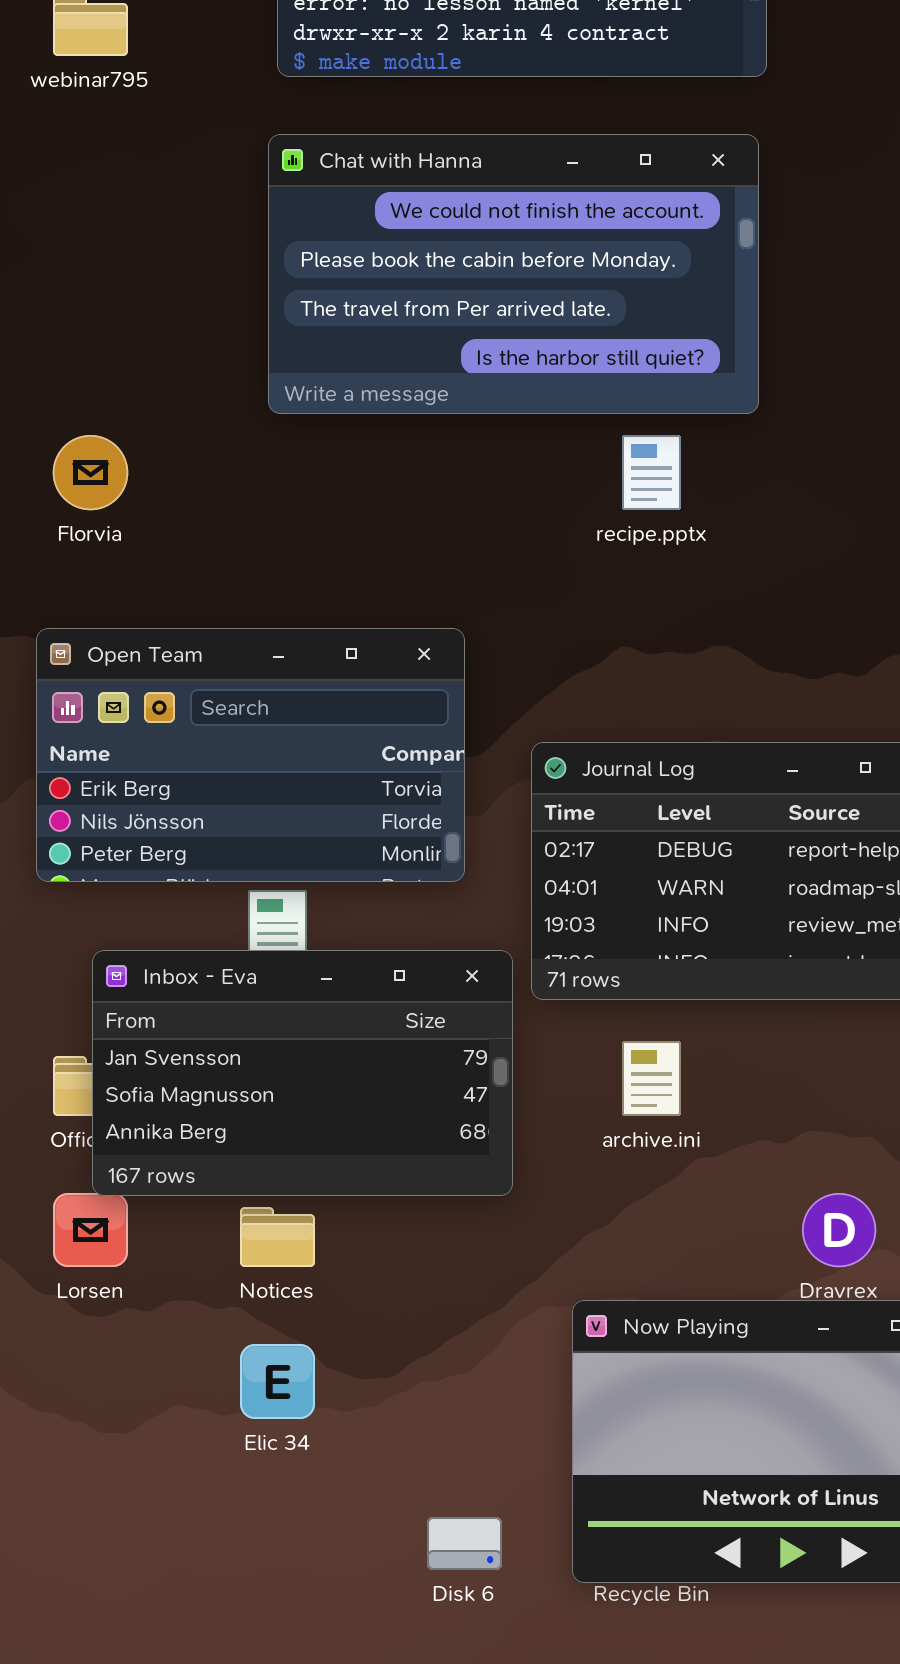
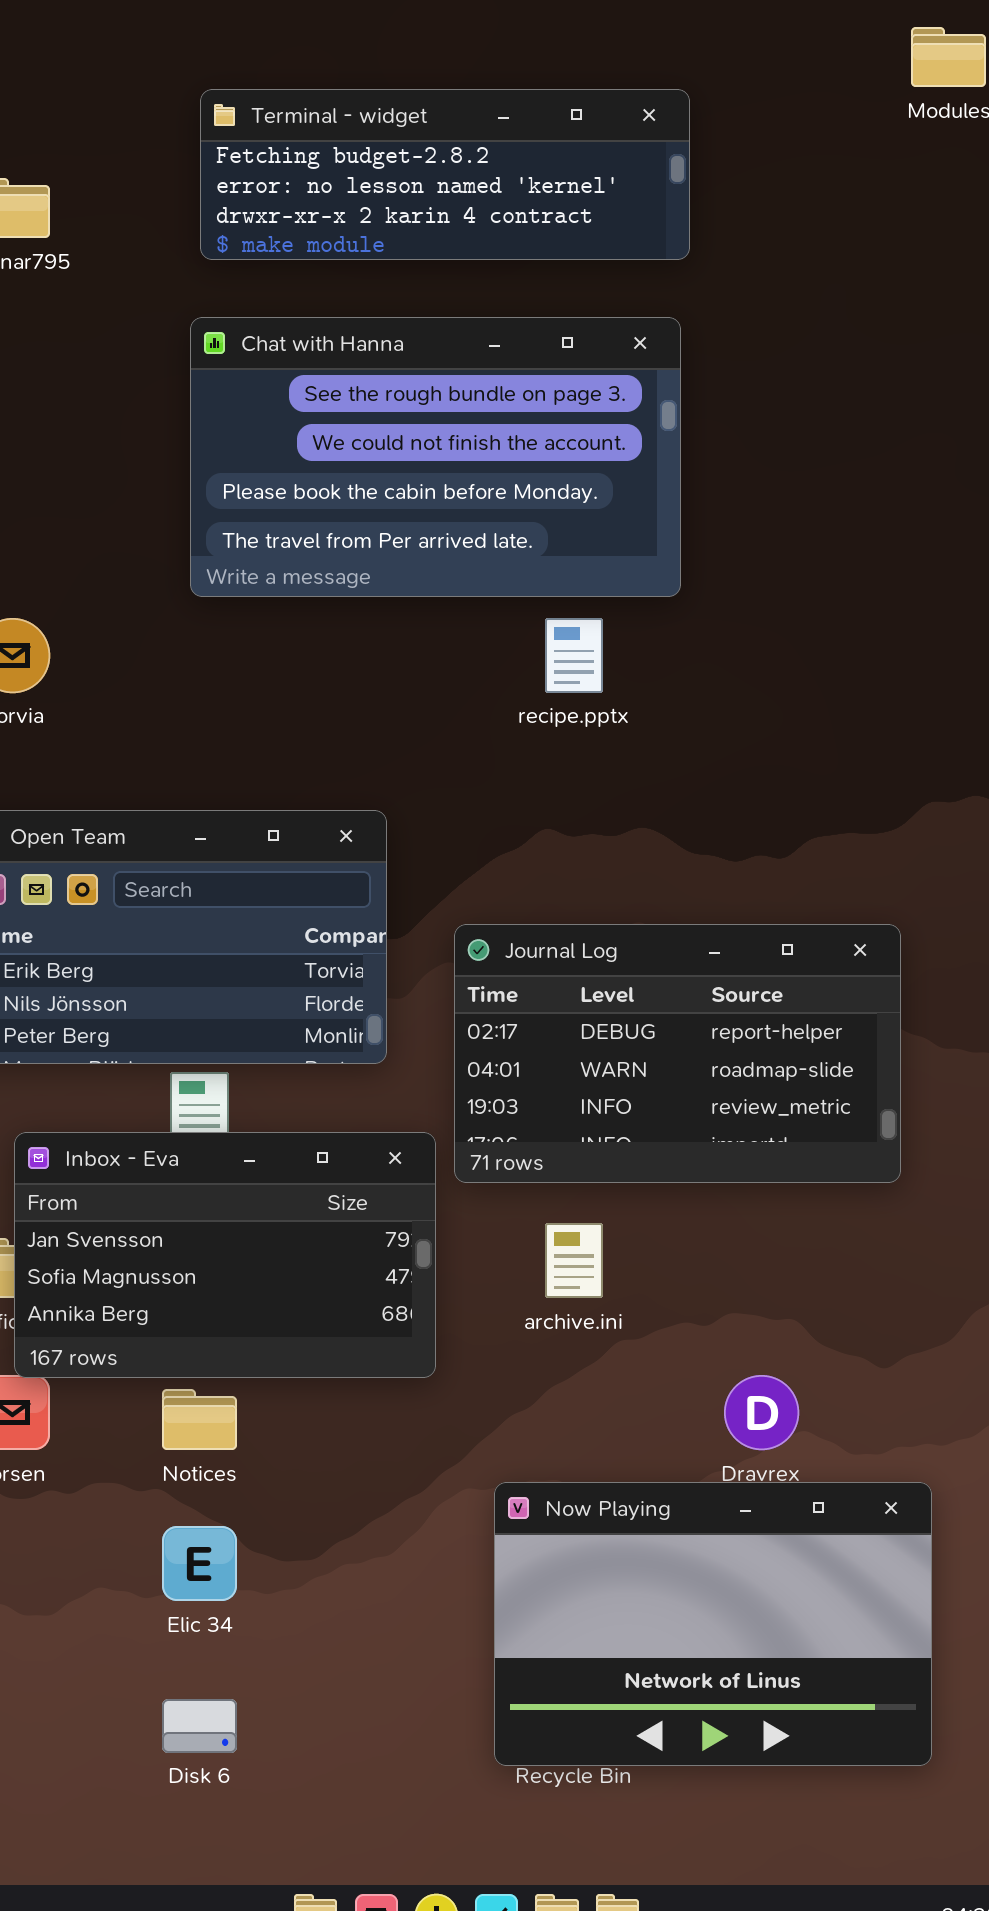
Chat with Hanna: [268,134,759,414] -> [190,317,681,597], scrolled up 1 row
Disk 6: [427,1517,502,1570] -> [162,1699,237,1753], moved

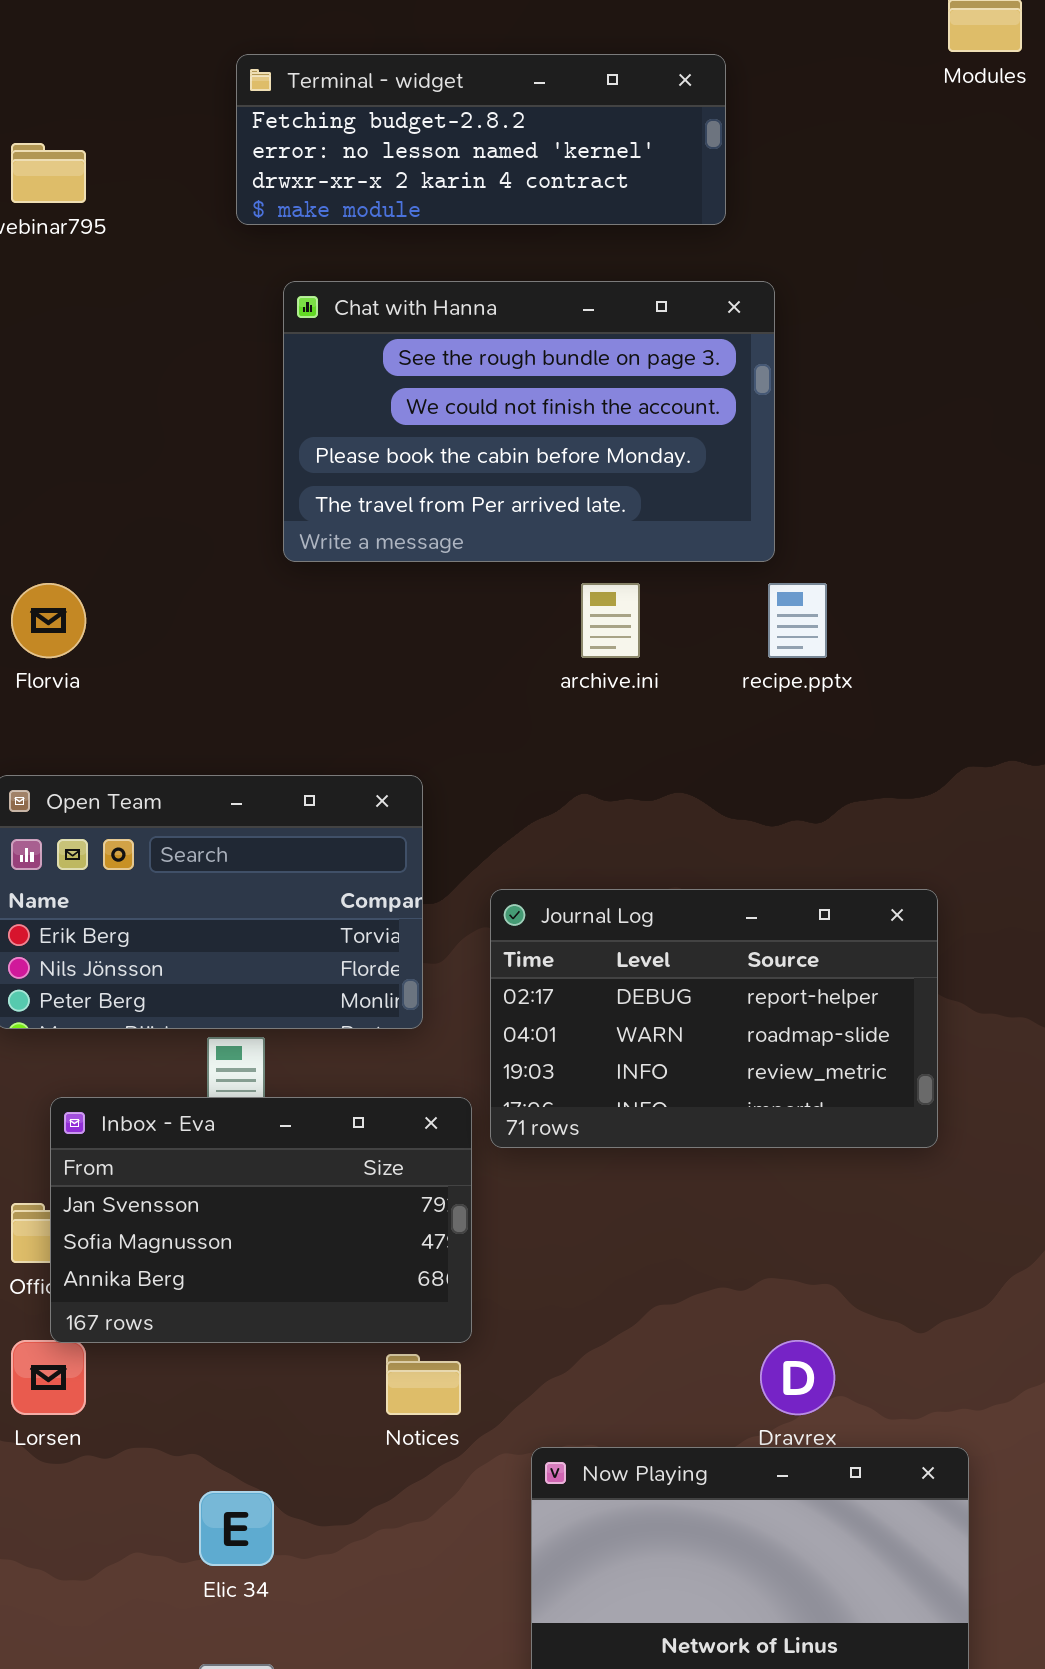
Chat with Hanna: [190,317,681,597] -> [283,281,775,562], moved
recipe.pptx: [545,618,603,693] -> [768,583,827,658], moved
archive.ini: [545,1223,603,1298] -> [581,583,640,658], moved
Notices: [162,1389,237,1450] -> [386,1354,461,1415], moved

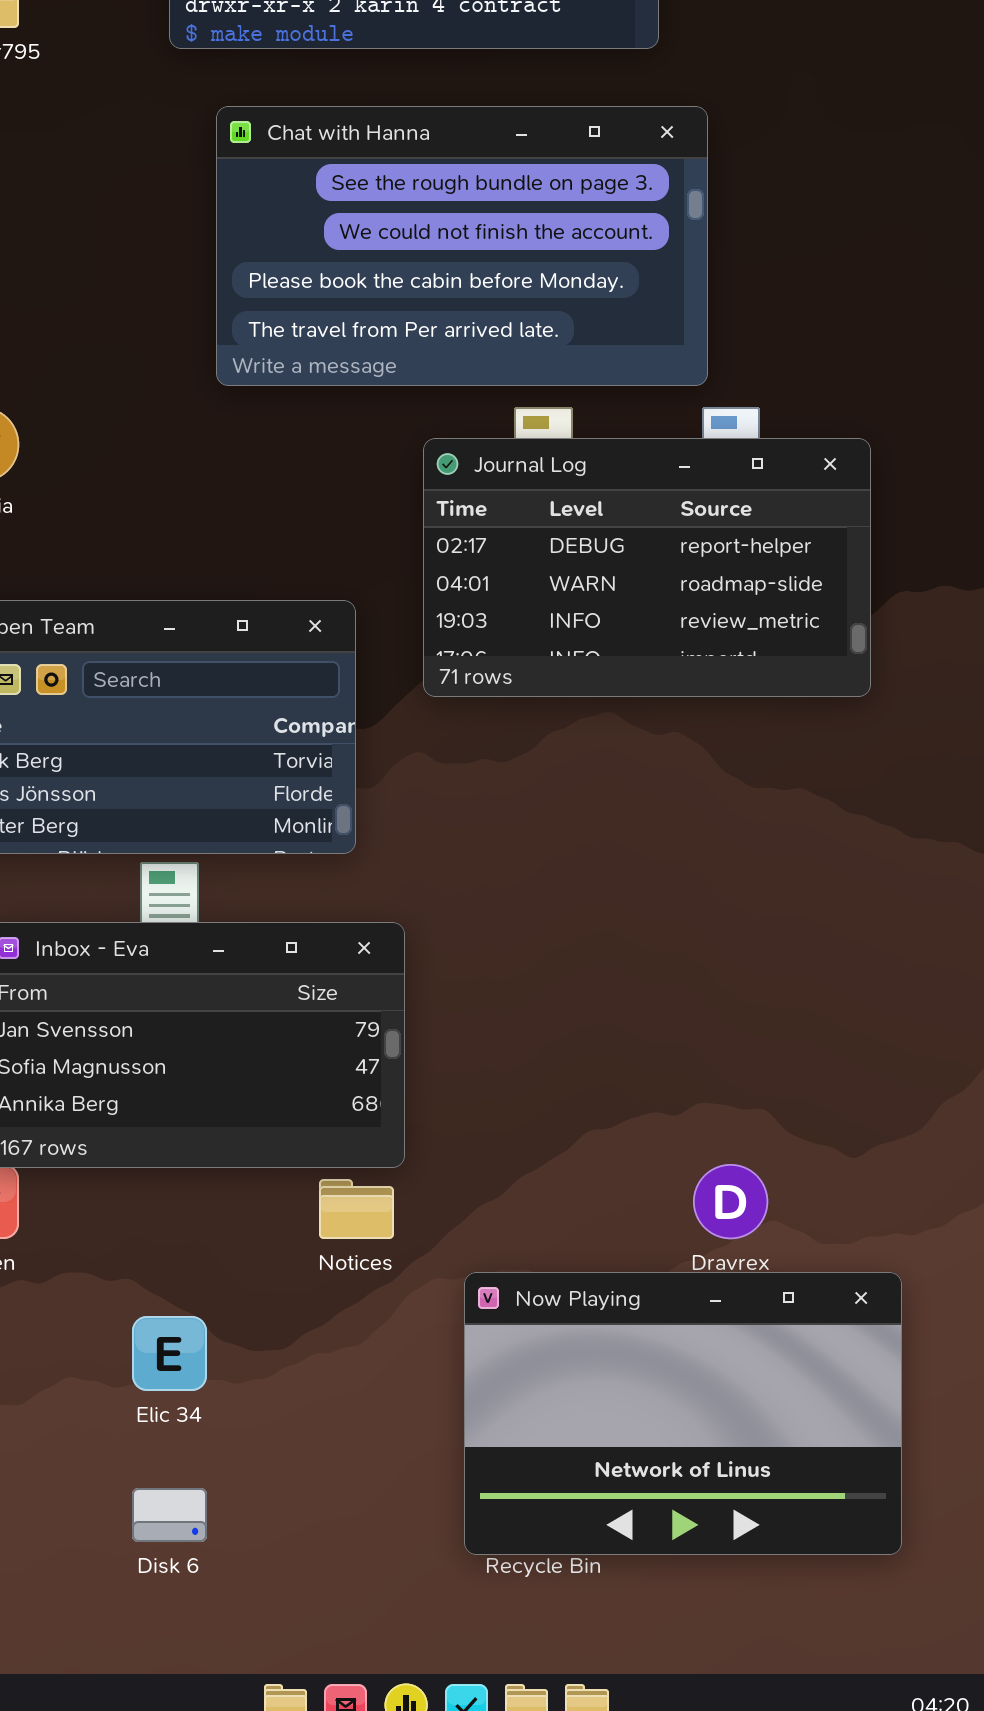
Journal Log: [490,889,938,1148] -> [423,438,871,697], moved

